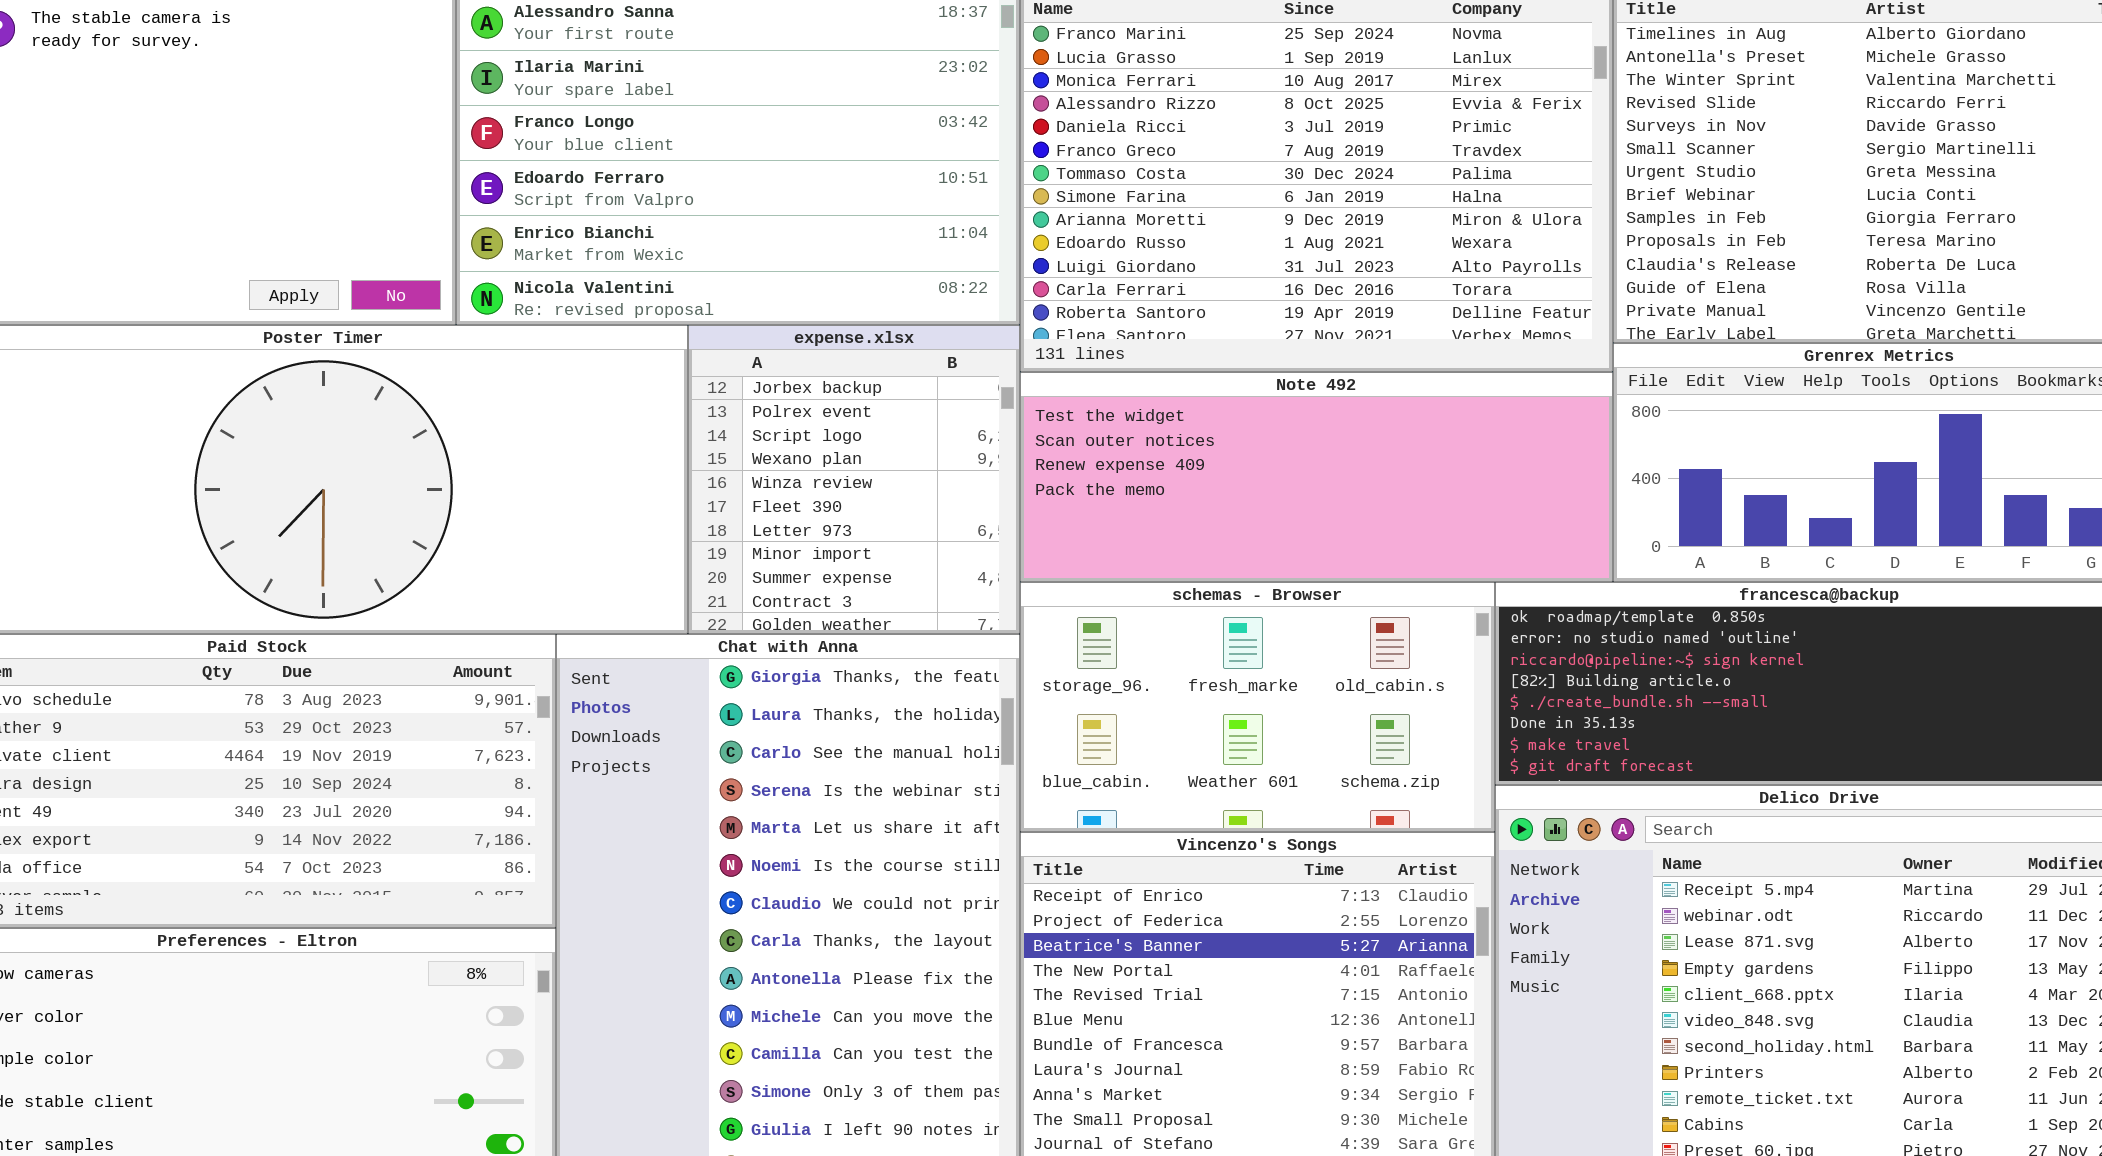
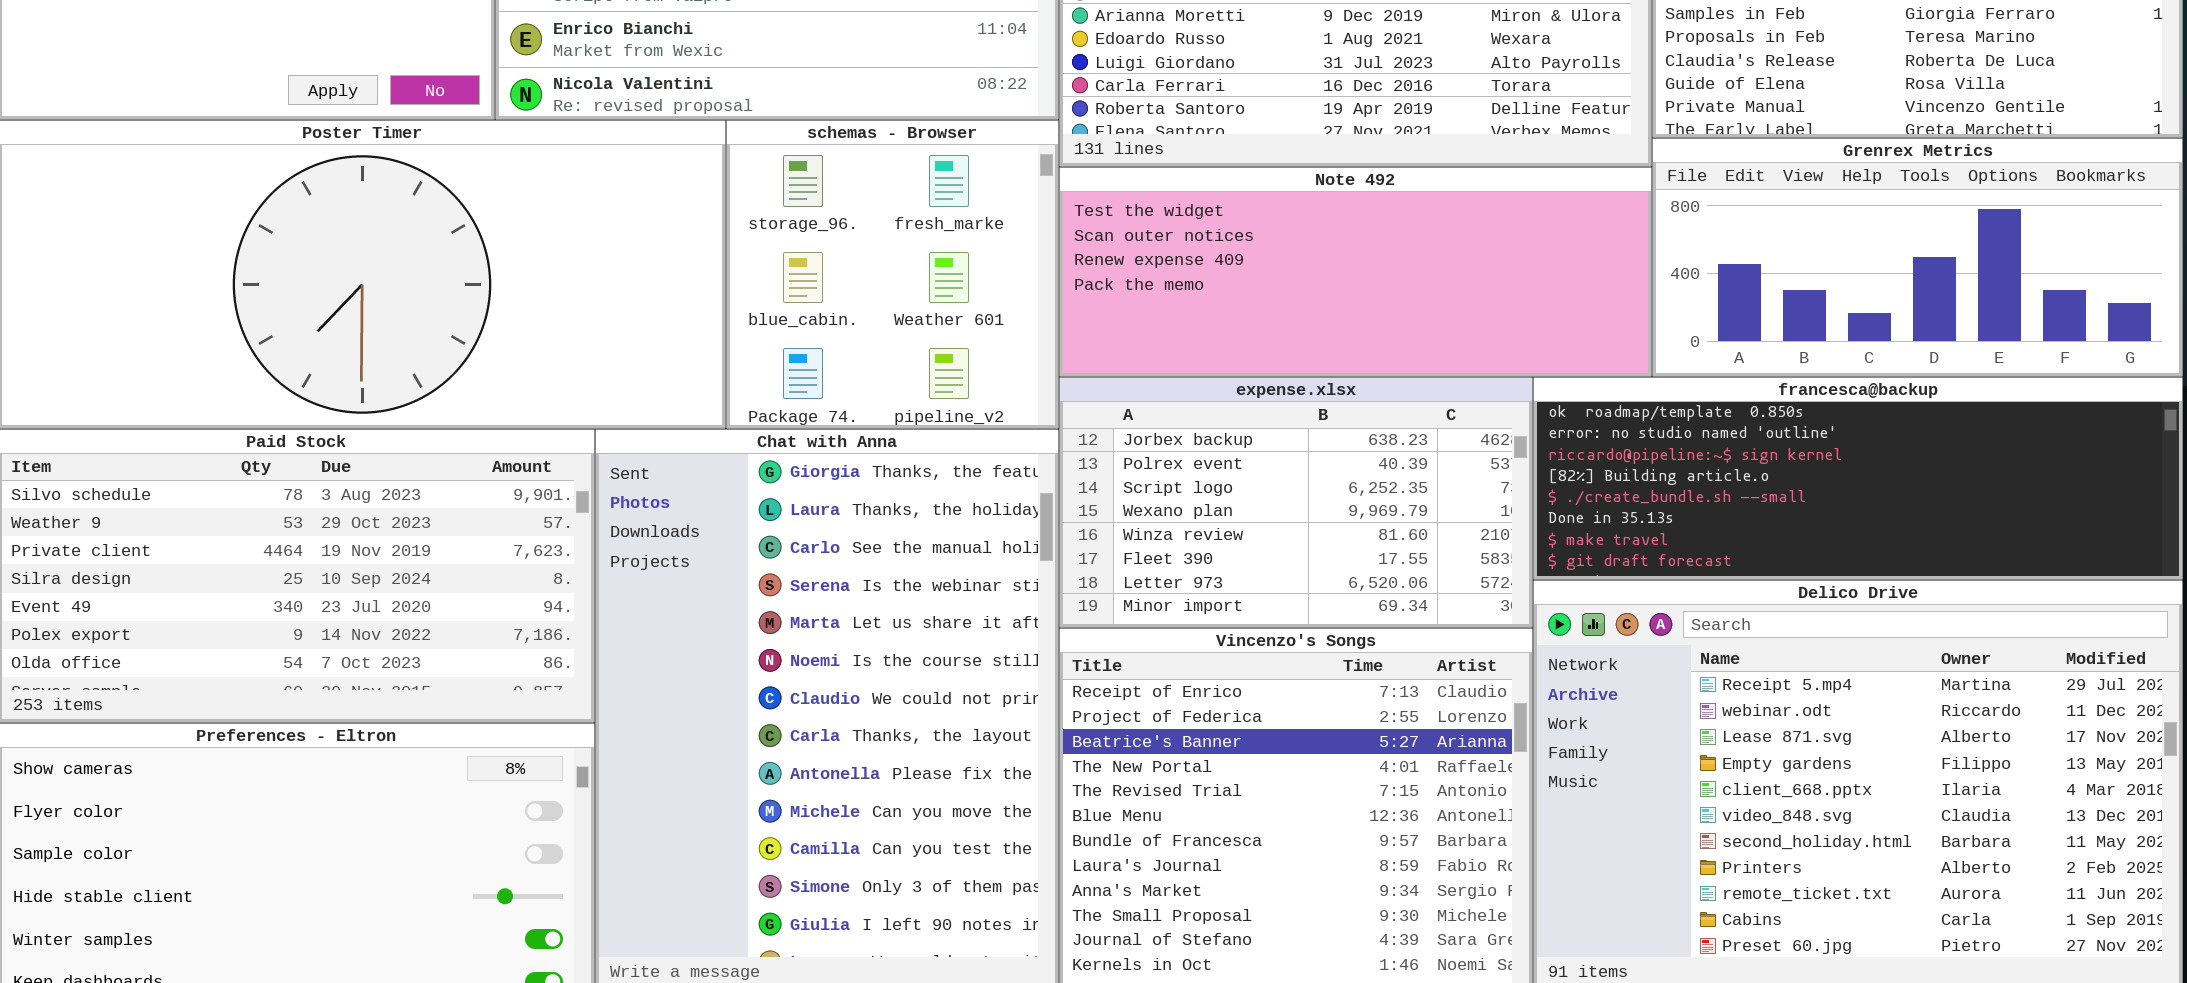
expense.xlsx: [688,325,1020,634] -> [1059,377,1533,628], moved, resized
schemas - Browser: [1020,582,1495,832] -> [726,120,1059,429], moved, resized

